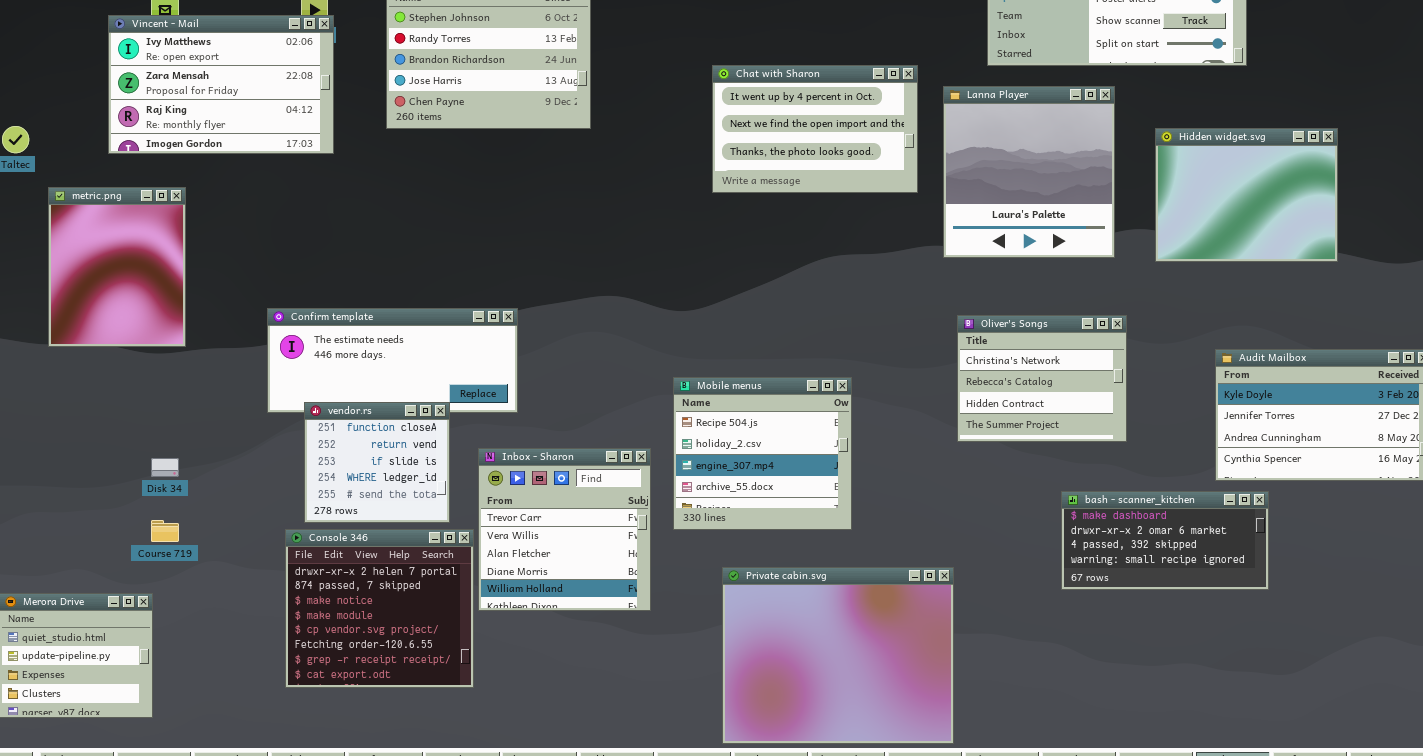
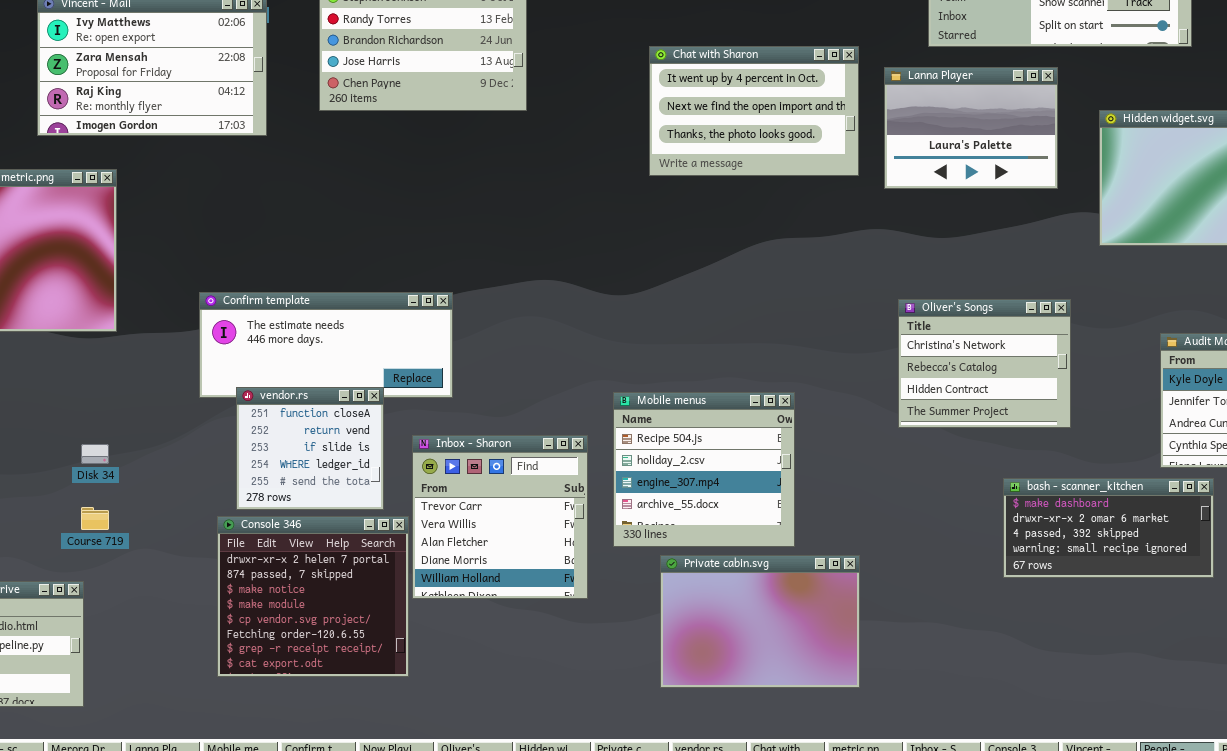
Lanna Player: [943,86,1115,258] -> [884,67,1058,189], resized
Mobile menus: [673,377,852,530] -> [613,392,795,547], moved
Private cabin.svg: [722,567,954,744] -> [660,555,860,688], resized

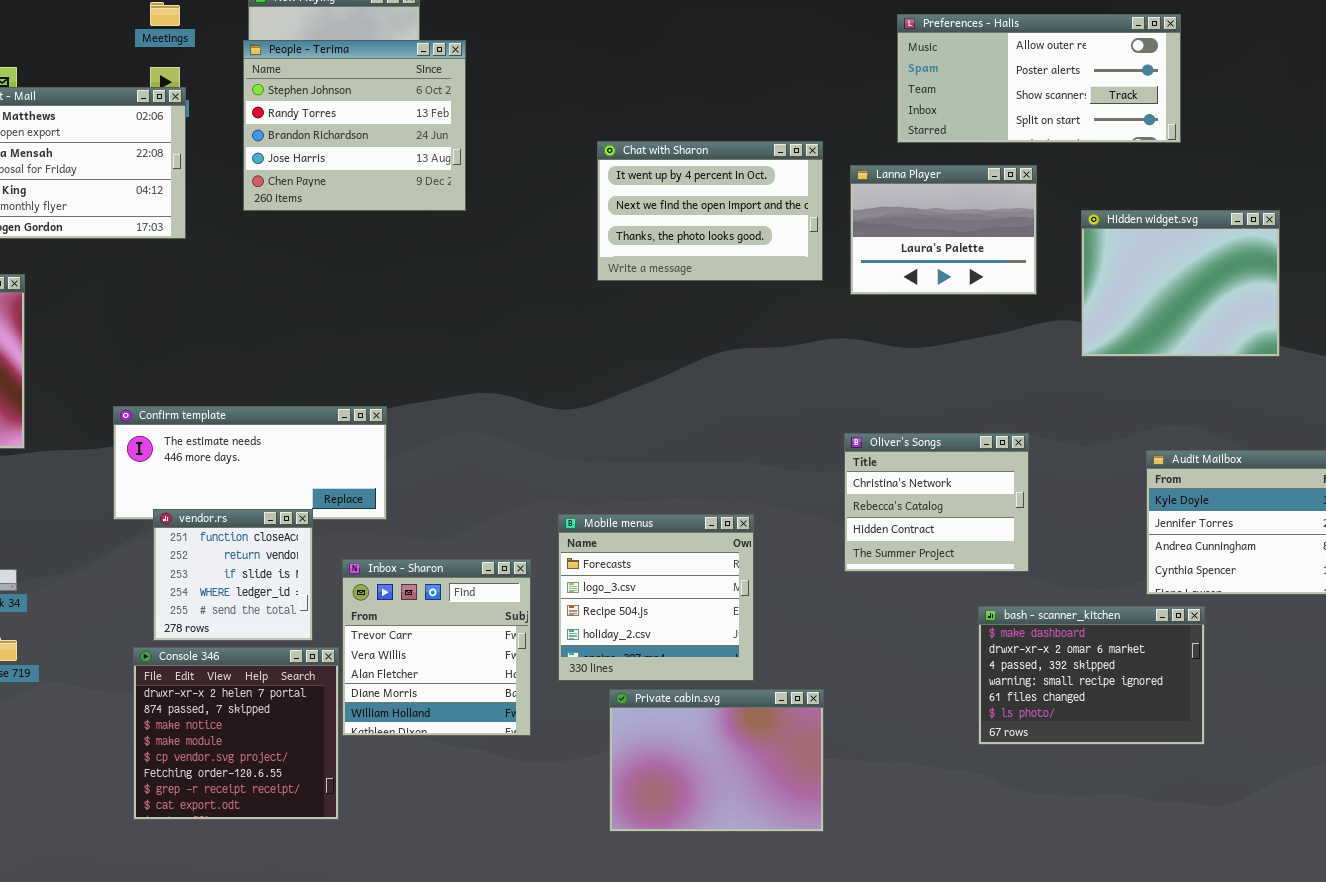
Oliver's Songs: [898,299,1071,428] -> [844,433,1029,572], moved
Mobile menus: [613,392,795,547] -> [558,514,754,681], scrolled up 2 rows
bash - scanner_kitchen: [1003,478,1214,578] -> [978,606,1205,745], resized

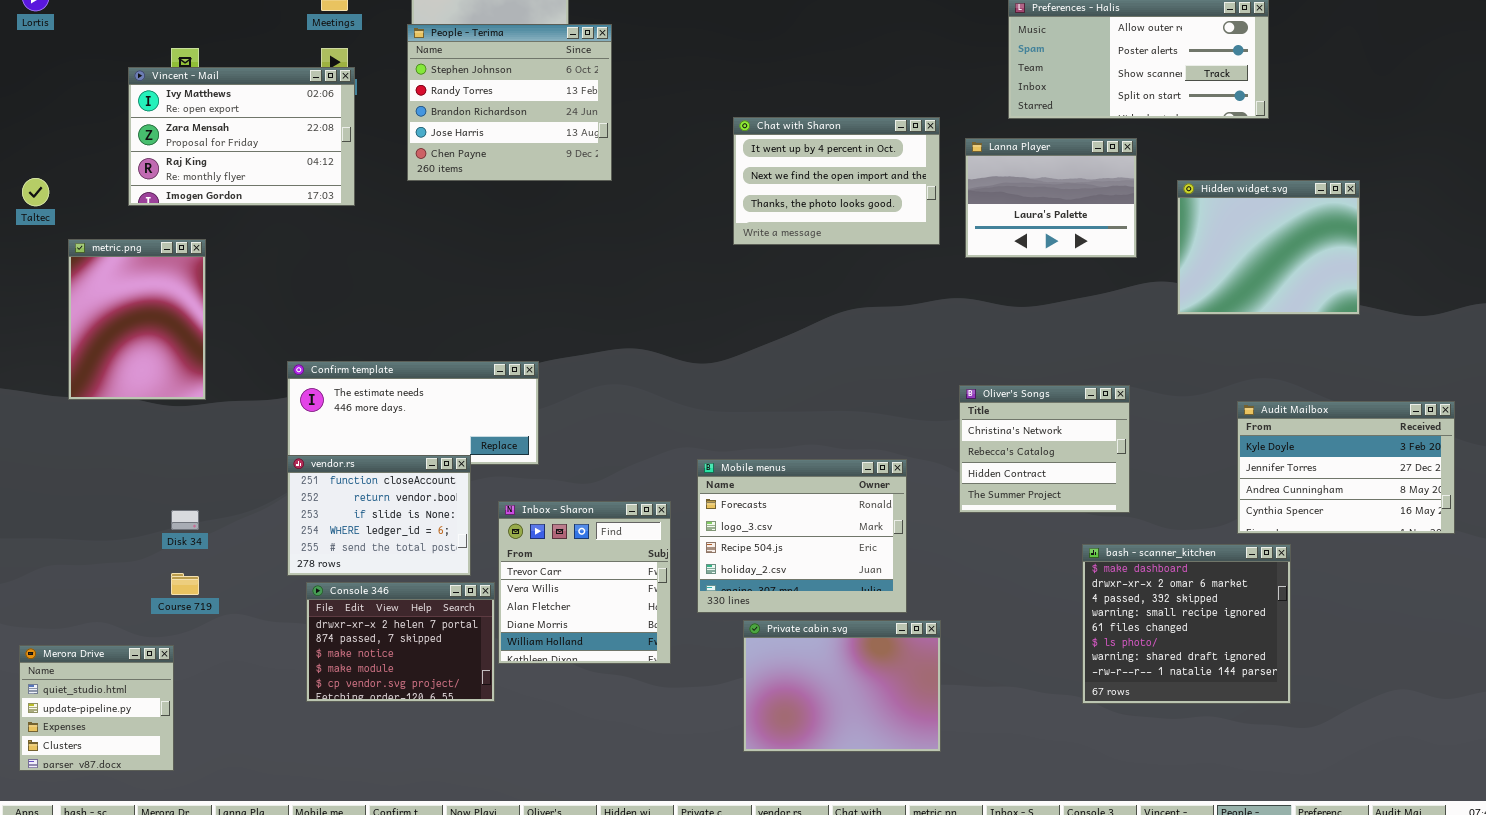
vendor.rs: [153,509,313,641] -> [287,455,471,576], resized
Mobile menus: [558,514,754,681] -> [697,459,907,613], resized
bash - scanner_kitchen: [978,606,1205,745] -> [1082,544,1291,704], resized
Console 346: [133,647,339,820] -> [306,582,495,702], resized

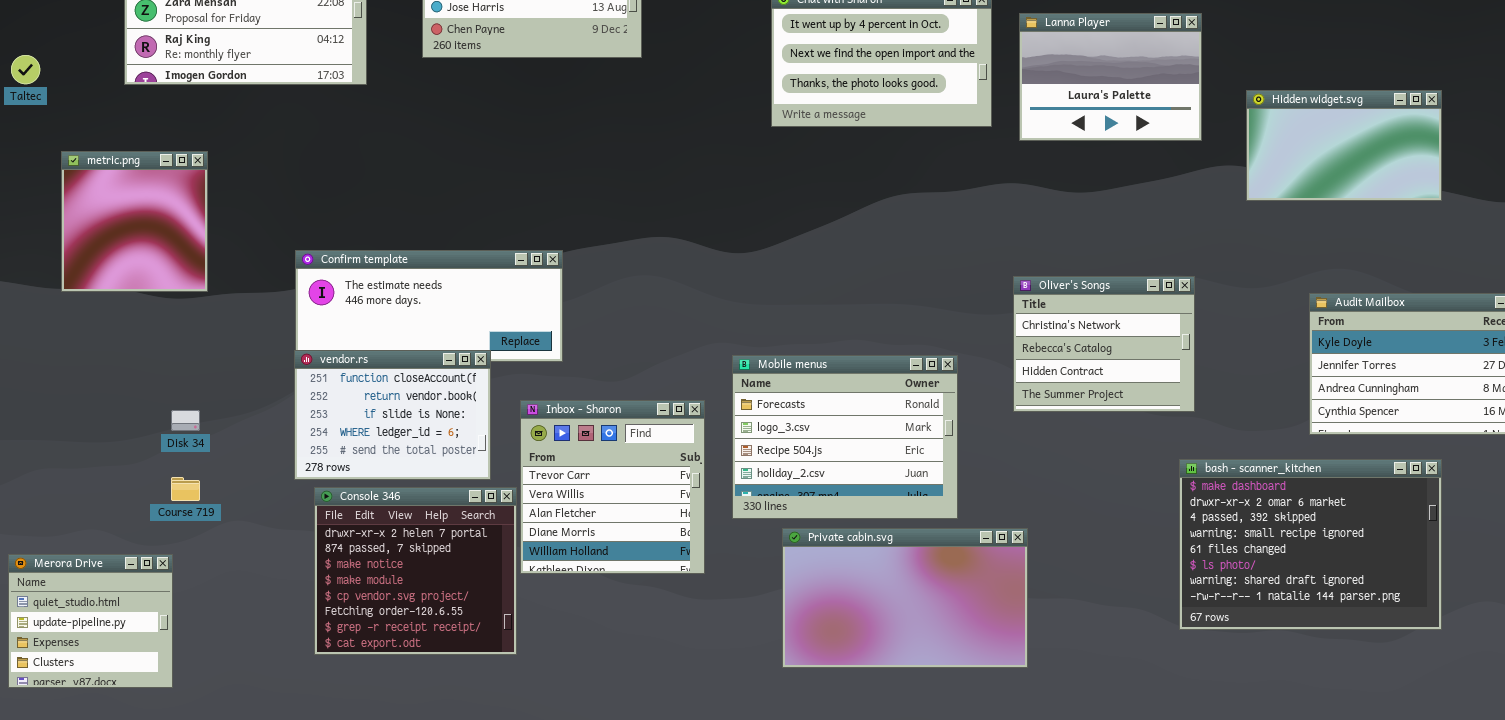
Hidden widget.svg: [1177,180,1360,315] -> [1246,90,1442,201], resized
metric.png: [68,239,206,400] -> [61,151,208,292], resized
bash - scanner_kitchen: [1082,544,1291,704] -> [1179,459,1442,630], moved, resized
Console 346: [306,582,495,702] -> [314,487,517,655], resized
Private cabin.svg: [743,620,941,752] -> [782,528,1028,668], resized

